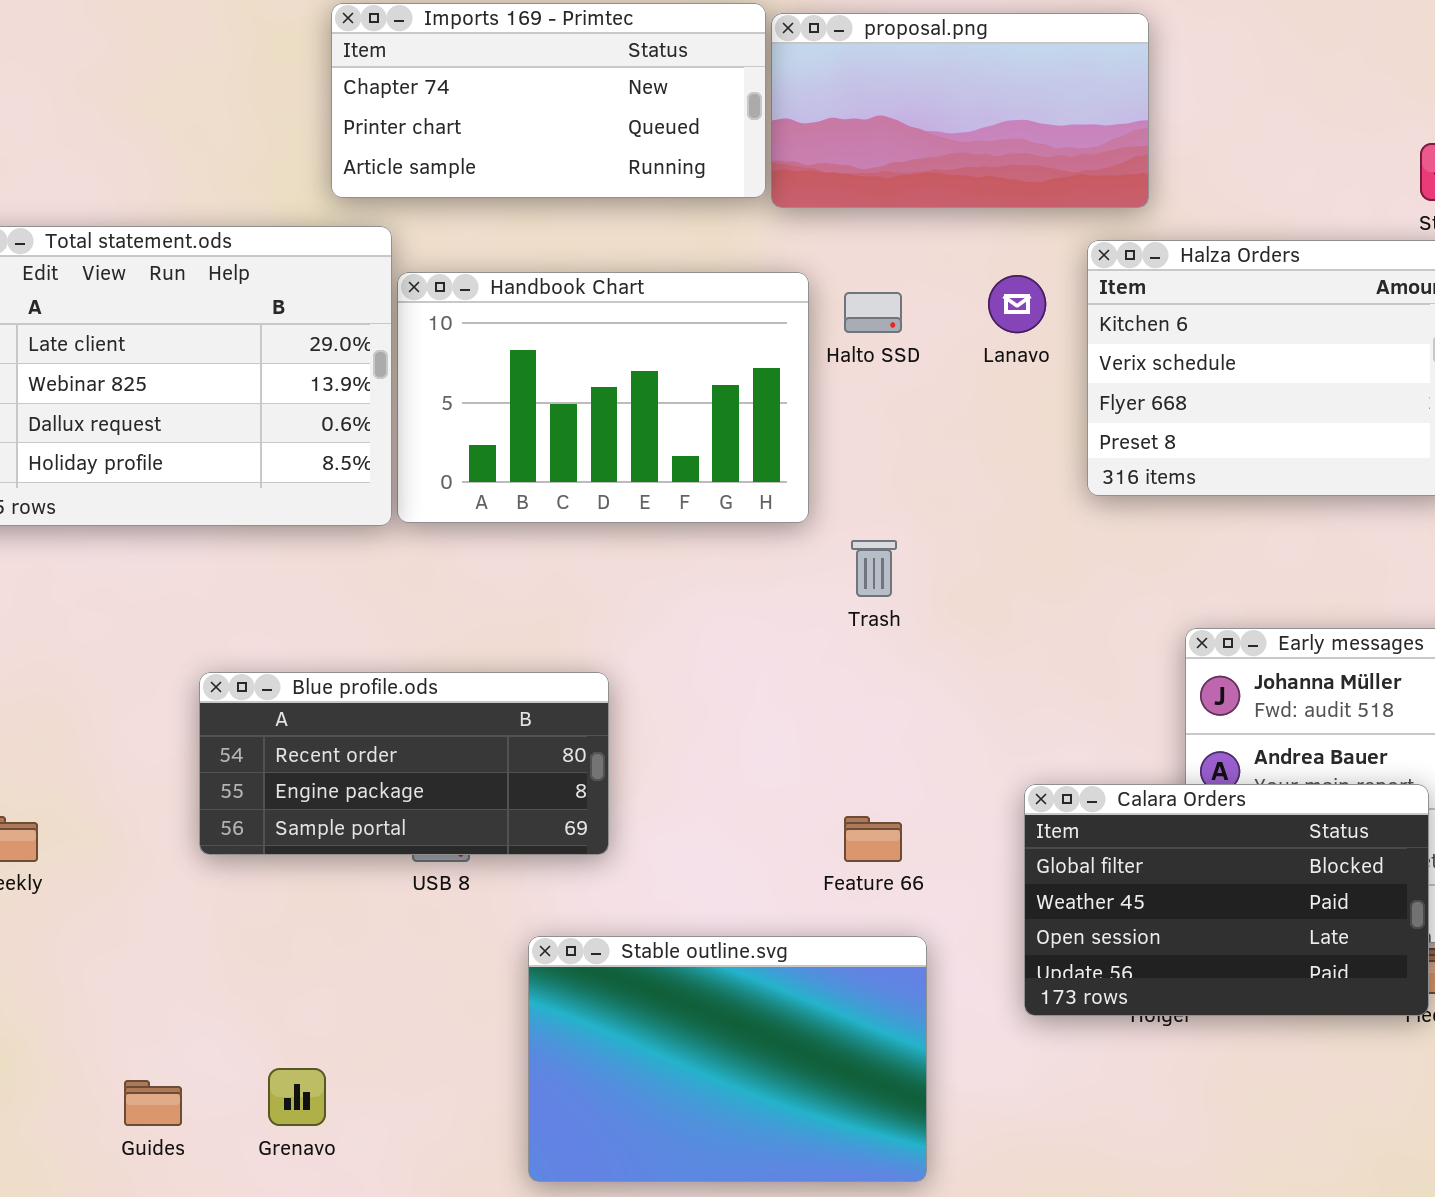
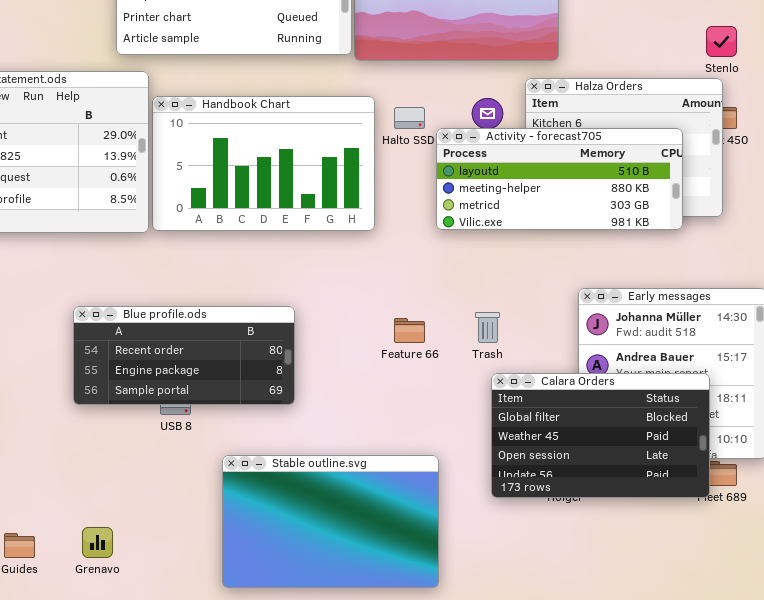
Activity - forecast705: none -> [436,128,683,230], opened
Trash: [851,540,897,597] -> [475,312,500,343], moved
Blue profile.ods: [199,672,609,855] -> [73,306,295,405], moved
Feature 66: [844,816,902,862] -> [394,318,425,343], moved

